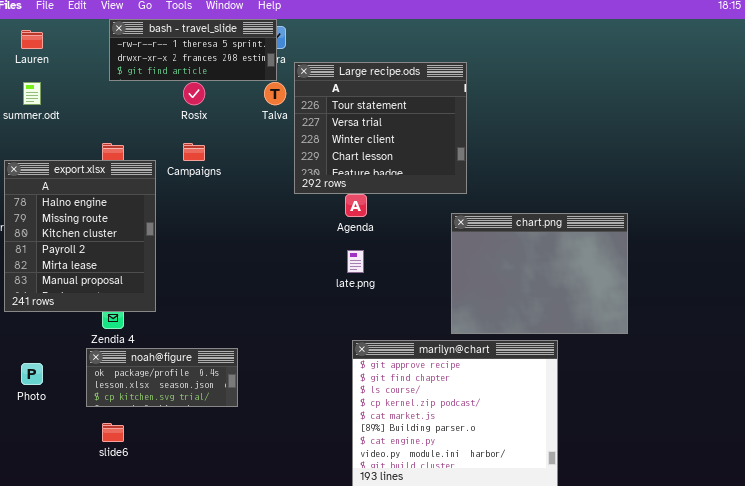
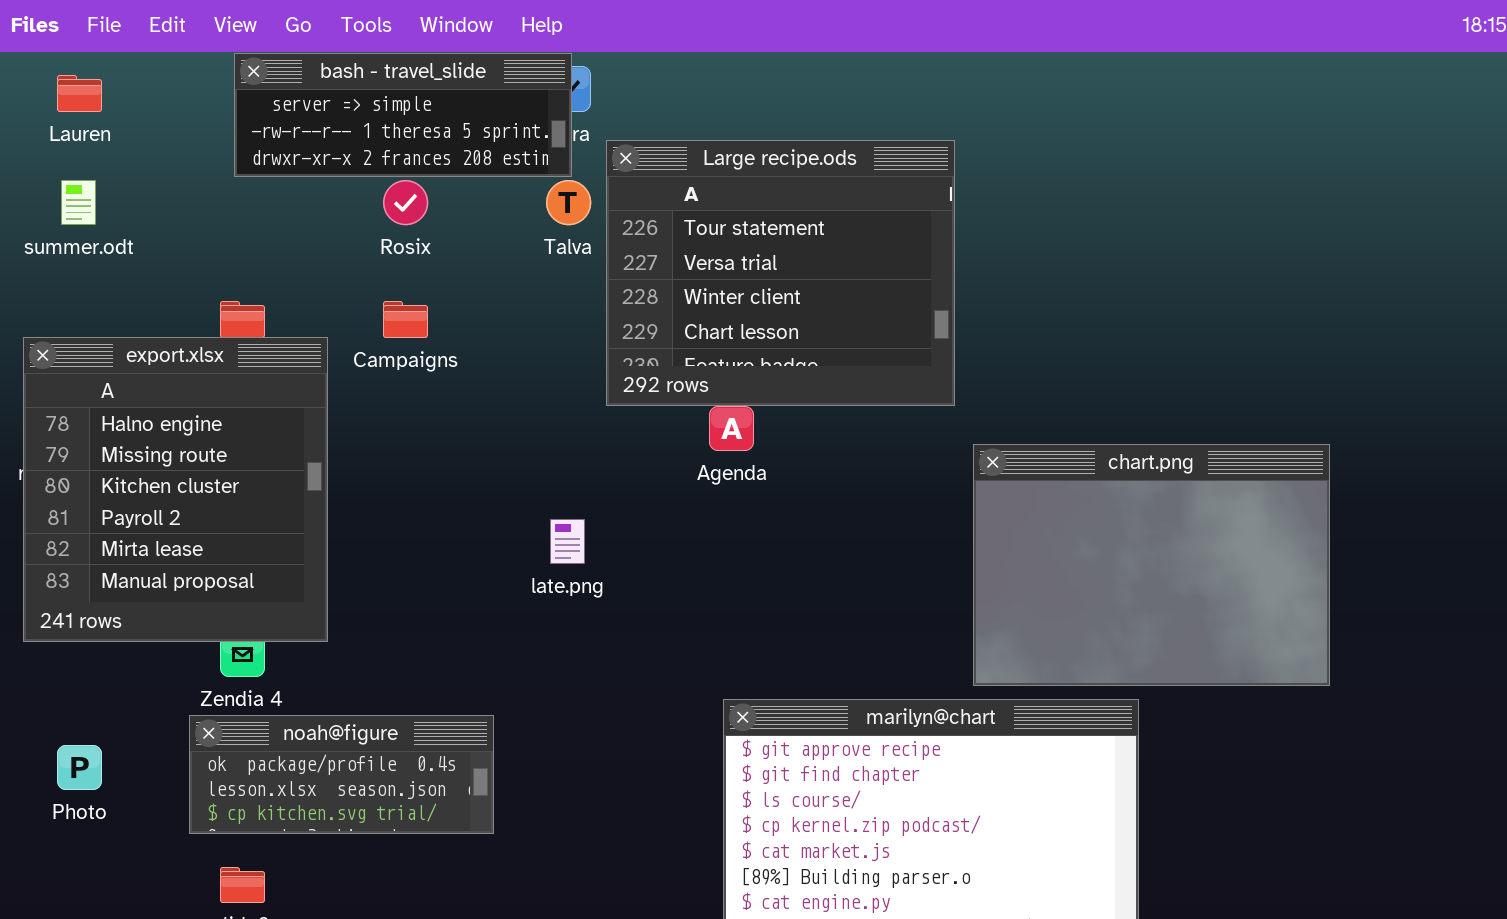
bash - travel_slide: [109,19,277,81] -> [234,53,572,177], scrolled up 1 row
chart.png: [451,213,628,334] -> [973,444,1330,686], moved
late.png: [347,250,364,273] -> [550,519,585,564], moved

